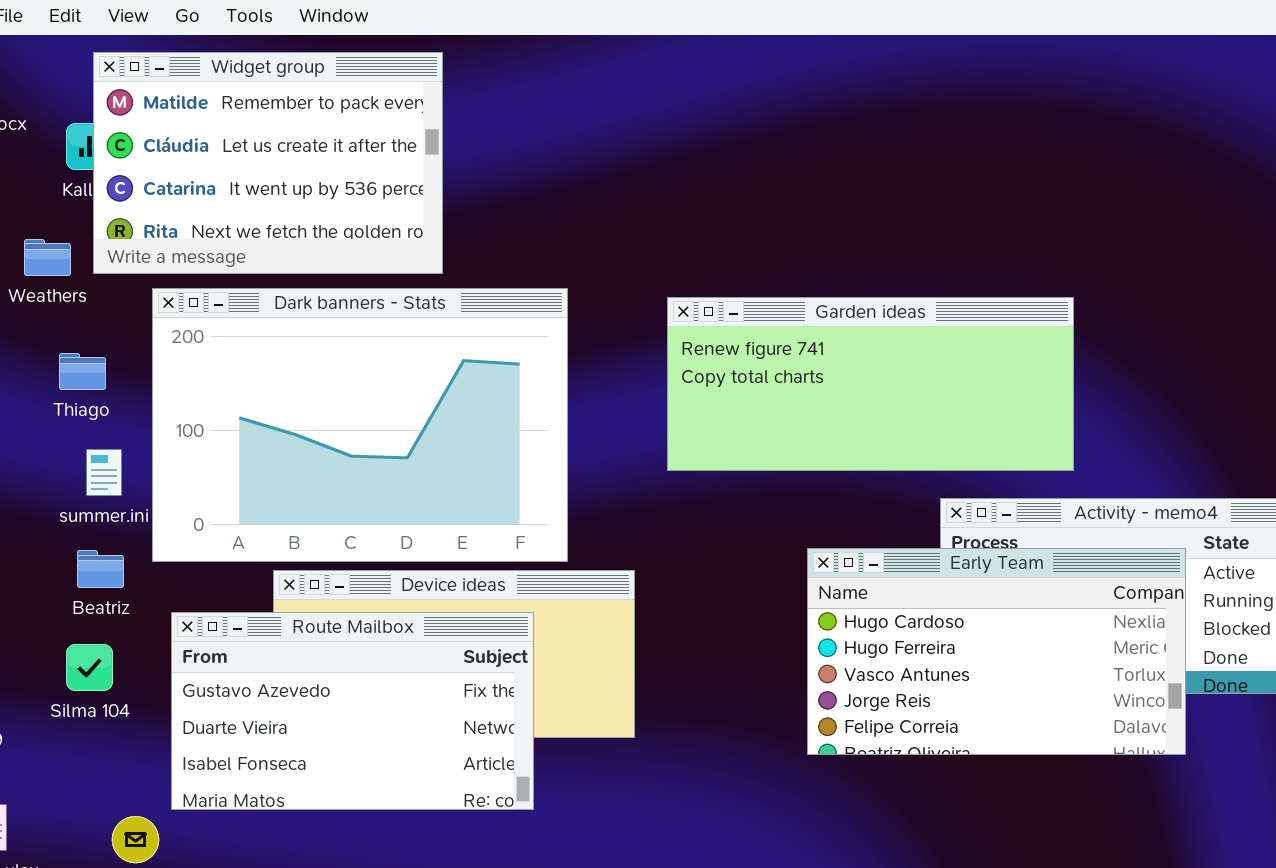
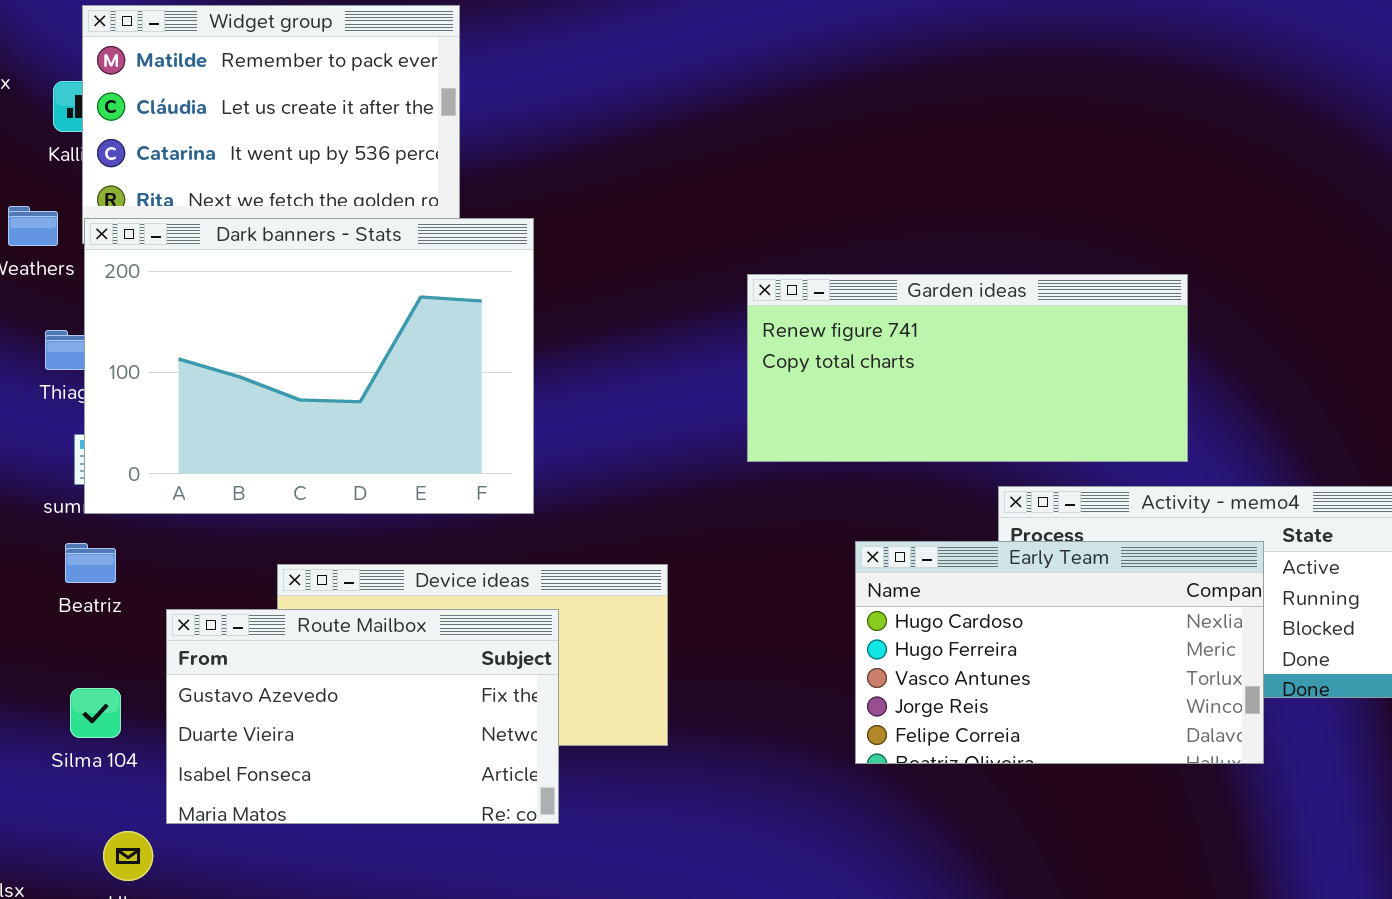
Dark banners - Stats: [152,288,568,562] -> [84,218,534,514], moved
Garden ideas: [667,297,1074,471] -> [747,274,1188,462], moved
Silma 104: [66,644,113,691] -> [70,688,121,738], moved

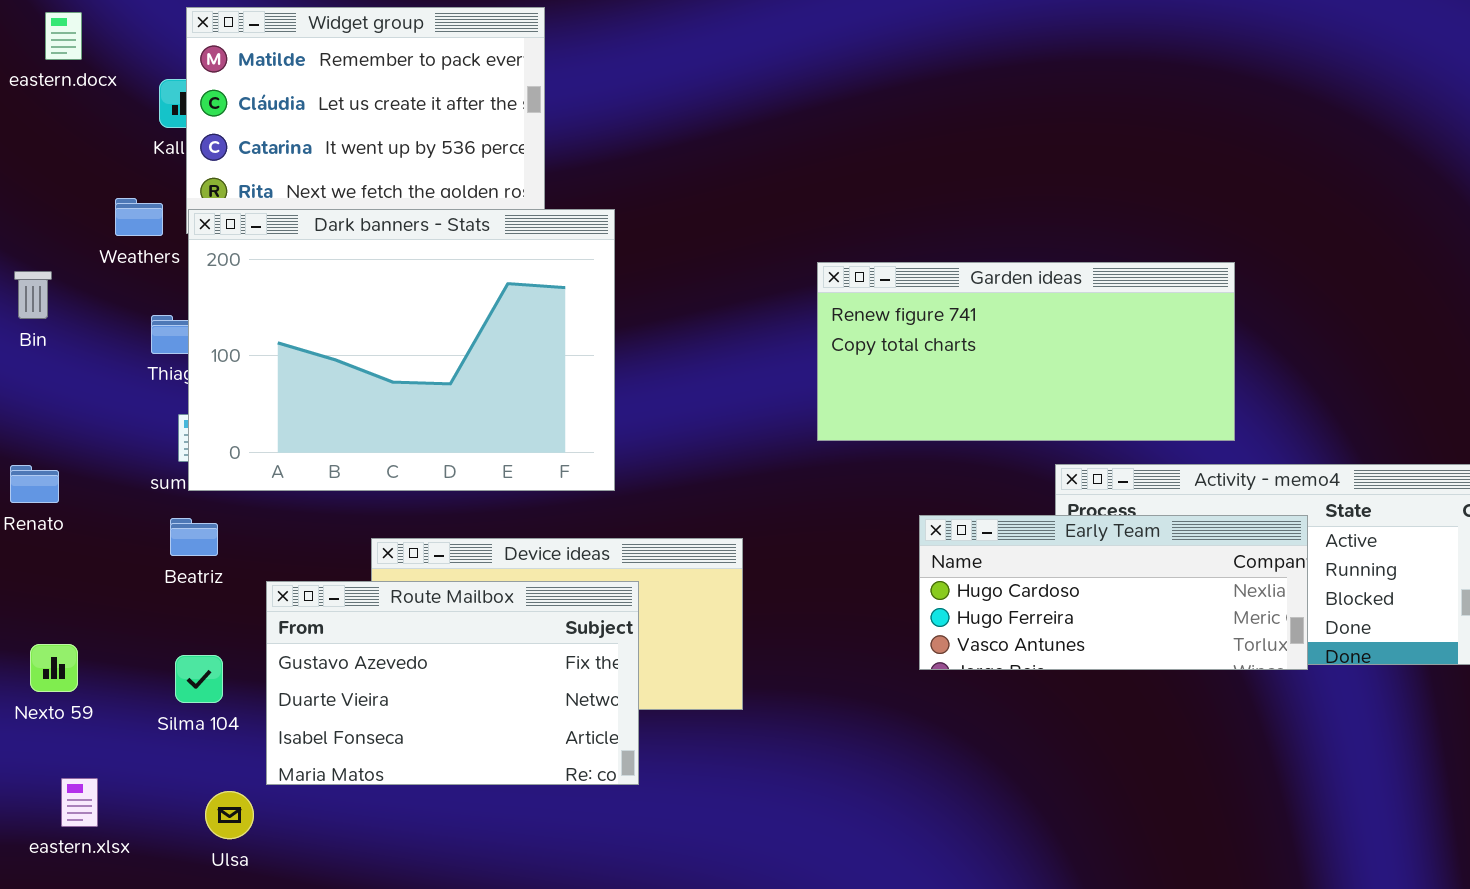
Early Team: [855,541,1264,764] -> [919,515,1308,670], resized

